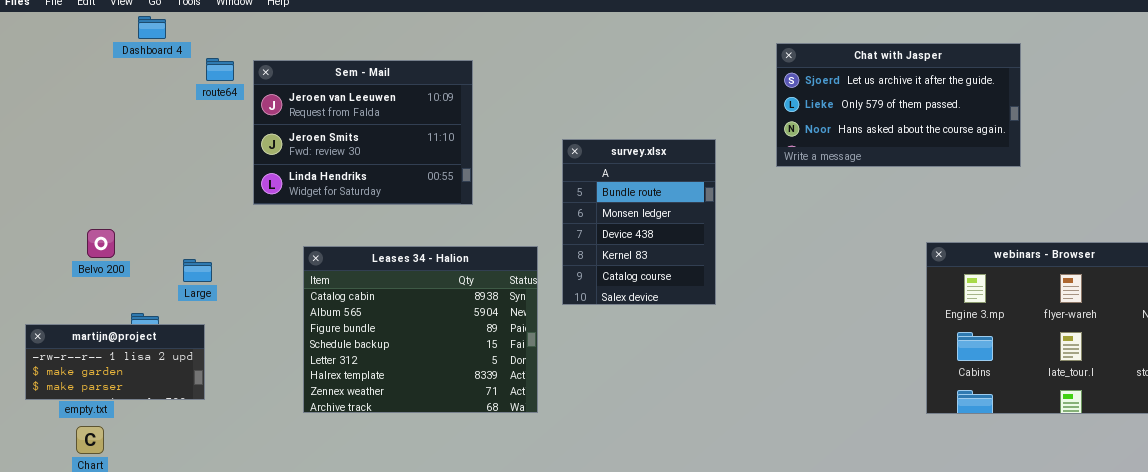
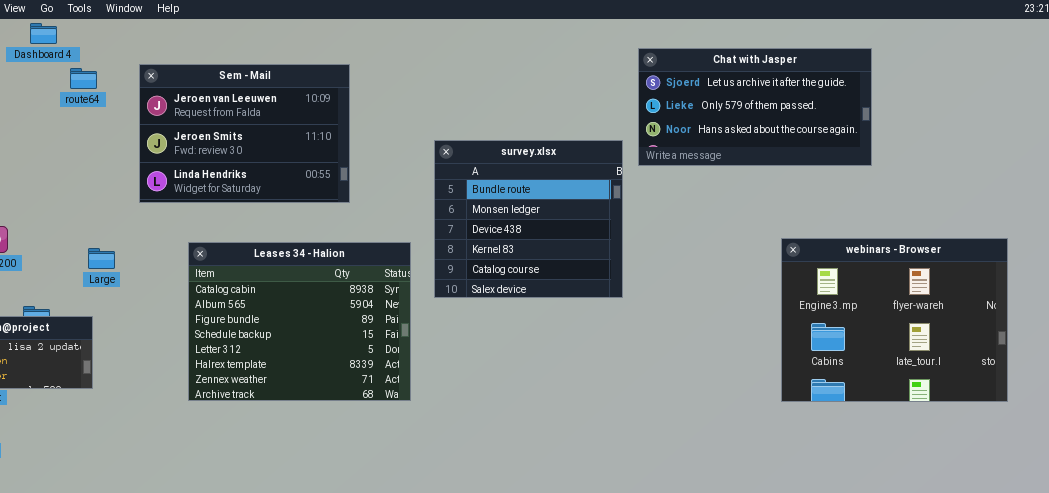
route64: [206,58,234,81] -> [70,68,97,89], moved
survey.xlsx: [562,139,716,305] -> [434,140,623,298], resized
Large: [183,259,212,282] -> [88,248,115,269], moved

